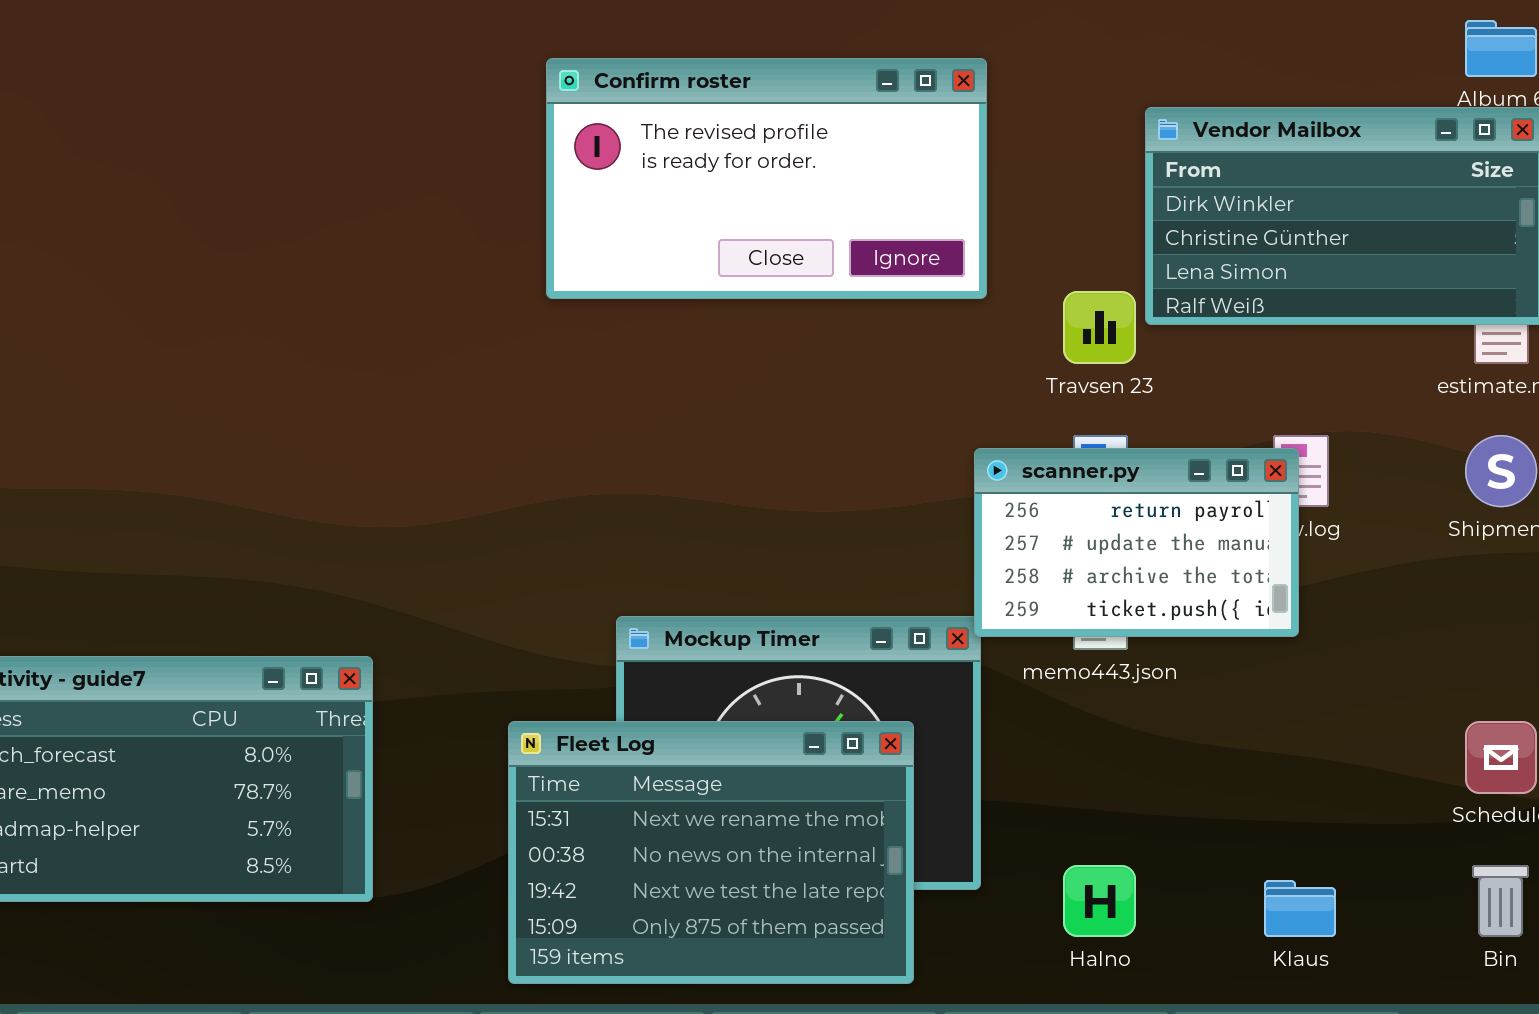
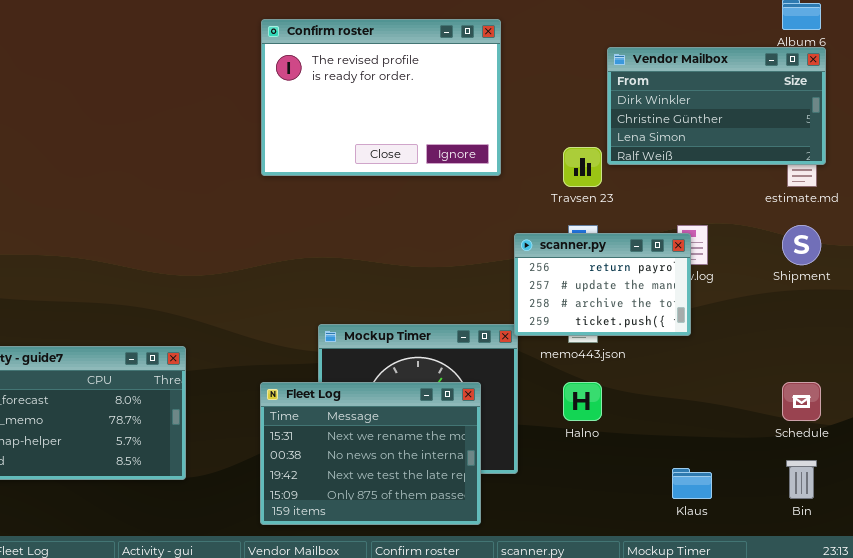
Confirm roster: [546,58,987,299] -> [261,19,501,176], moved, resized
Halno: [1063,865,1136,937] -> [563,382,602,421], moved

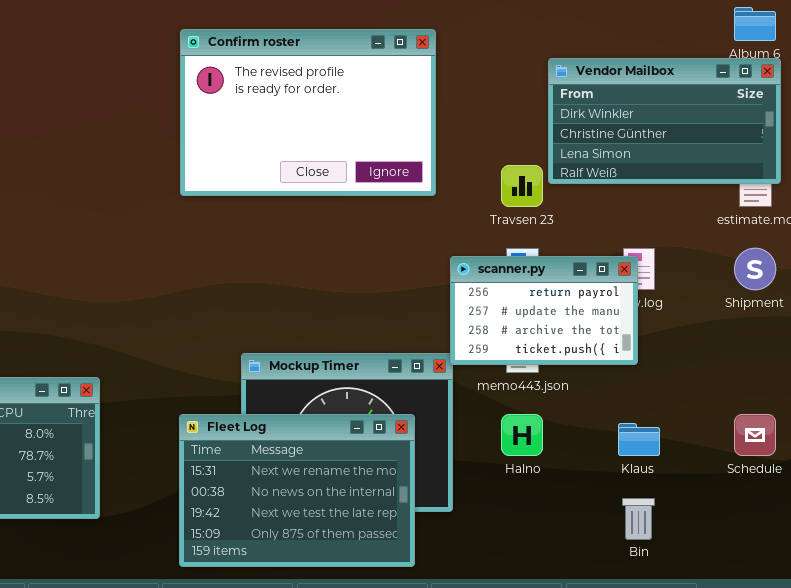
Bin: [786,460,817,499] -> [622,498,655,540], moved
Klaus: [672,468,712,499] -> [618,423,660,456], moved

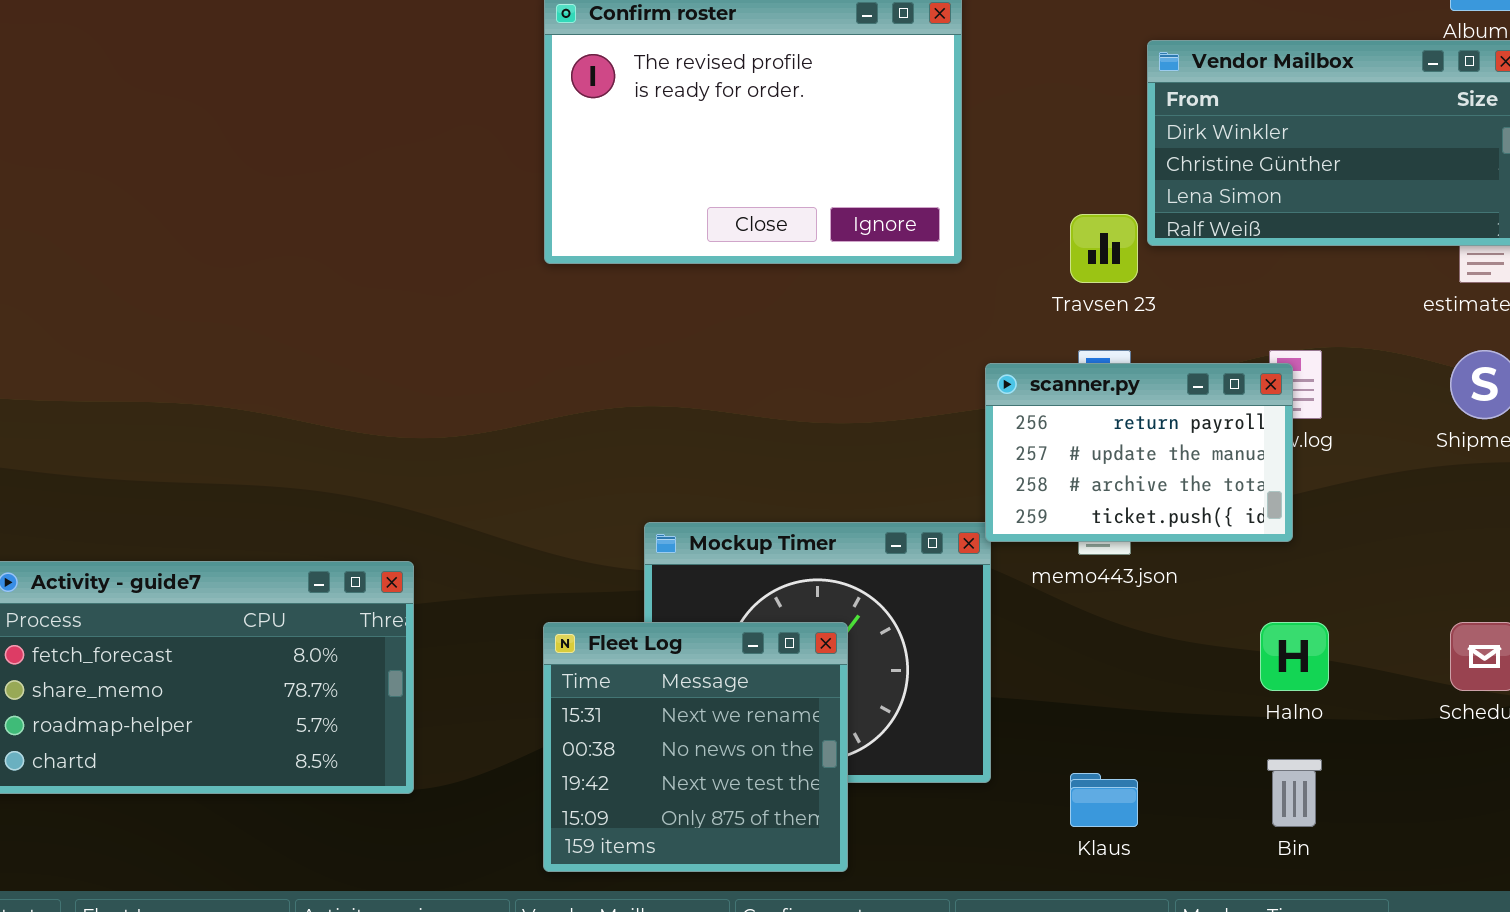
Fleet Log: [179,414,415,567] -> [543,622,848,872], resized
Halno: [501,414,543,456] -> [1260,622,1329,691], moved
Klaus: [618,423,660,456] -> [1070,773,1138,827], moved

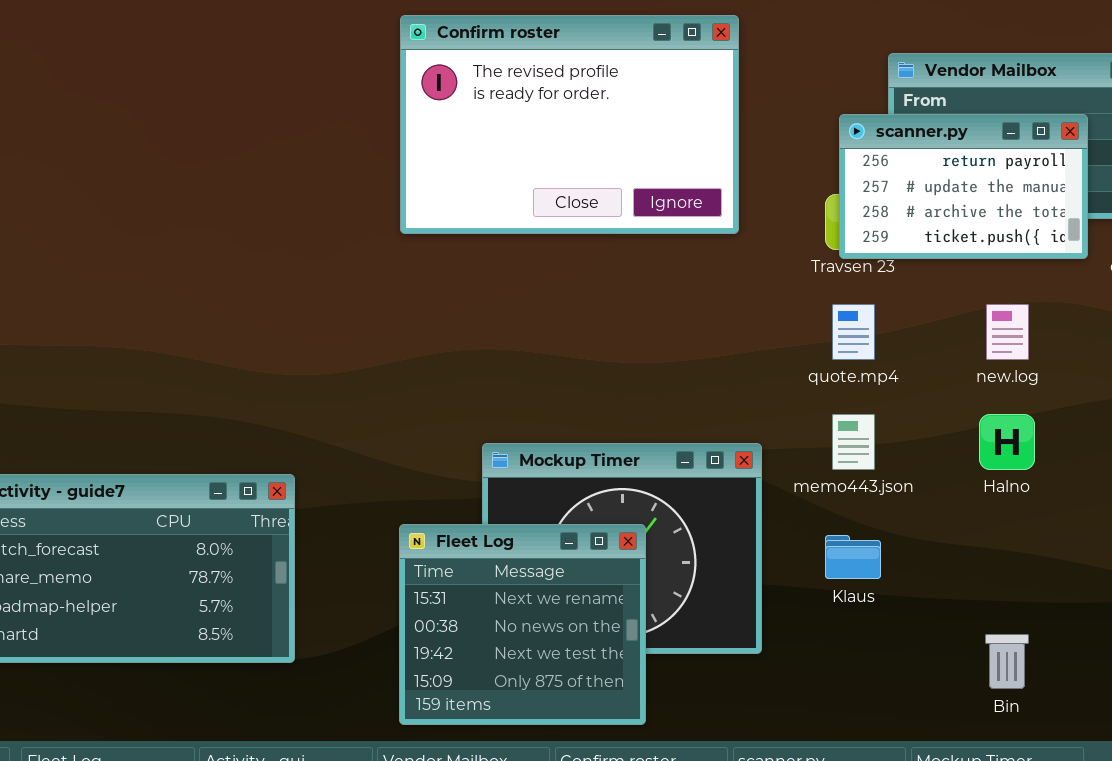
scanner.py: [985,363,1293,542] -> [839,114,1088,259], moved
Halno: [1260,622,1329,691] -> [979,414,1035,470], moved
Klaus: [1070,773,1138,827] -> [825,535,881,579], moved

